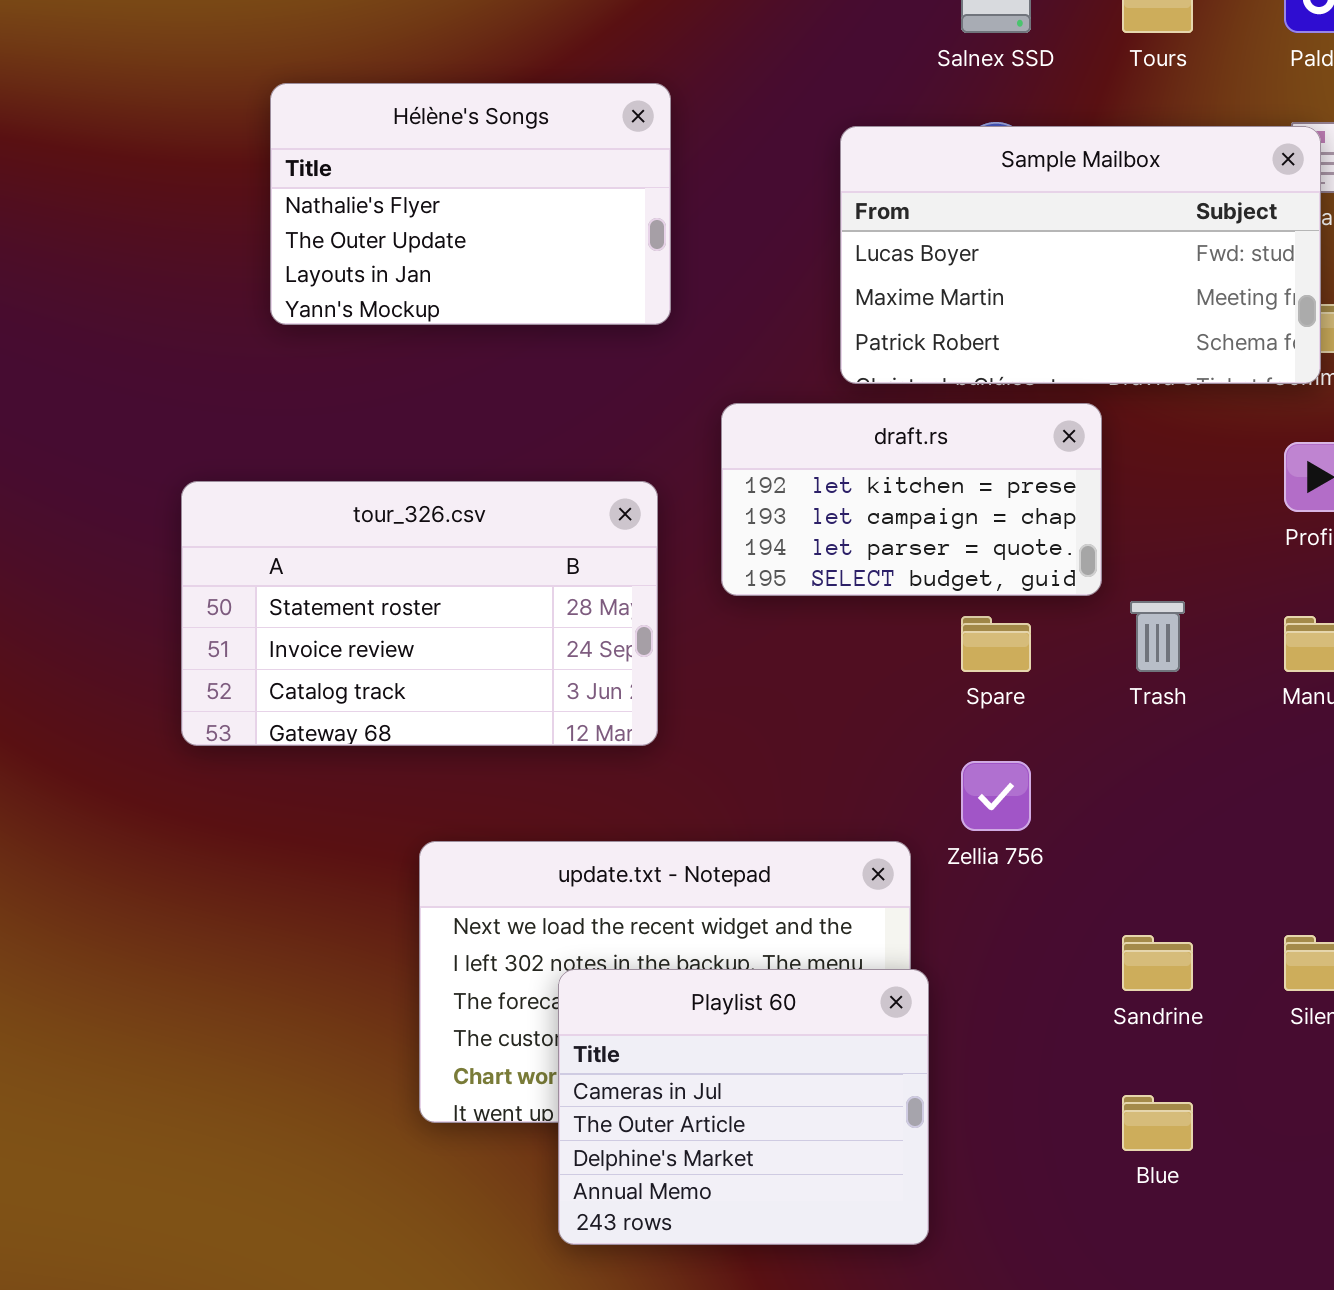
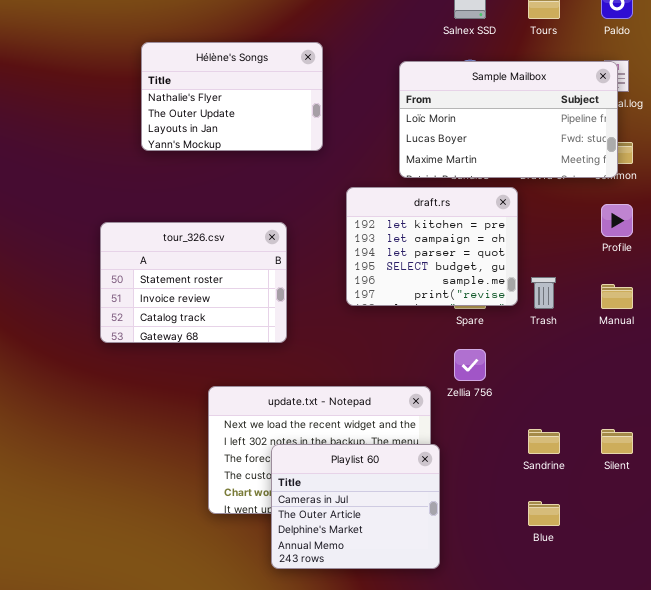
Sample Mailbox: [840,126,1321,384] -> [399,61,618,178], scrolled up 1 row
draft.rs: [721,403,1102,596] -> [346,187,518,306], resized
tour_326.csv: [181,481,658,746] -> [100,222,287,343], resized

